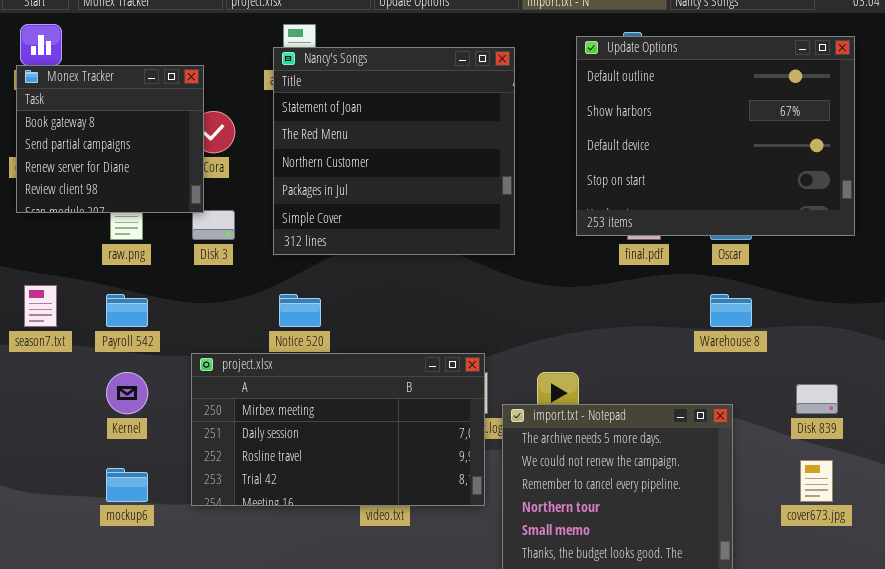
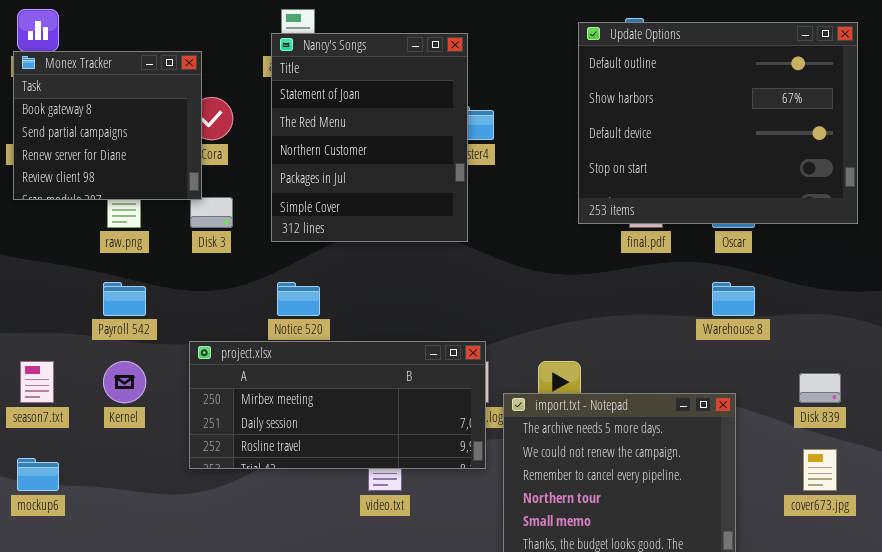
Nancy's Songs: [273,47,515,255] -> [271,33,468,242], resized
season7.txt: [24,285,57,327] -> [20,361,54,403], moved
project.xlsx: [191,353,485,506] -> [189,341,486,469], resized
mockup6: [106,468,148,502] -> [17,458,59,491], moved

